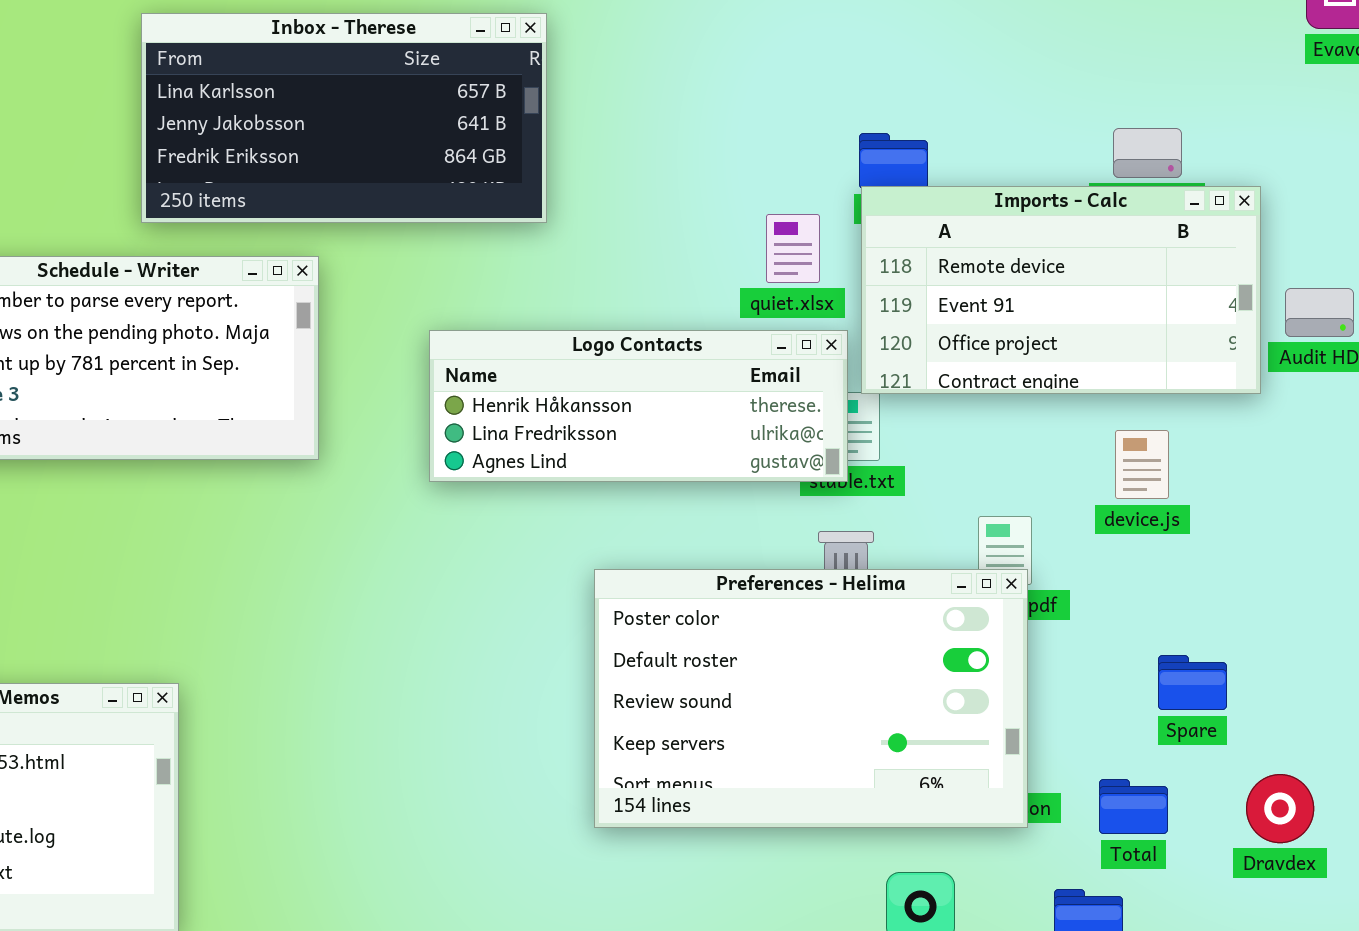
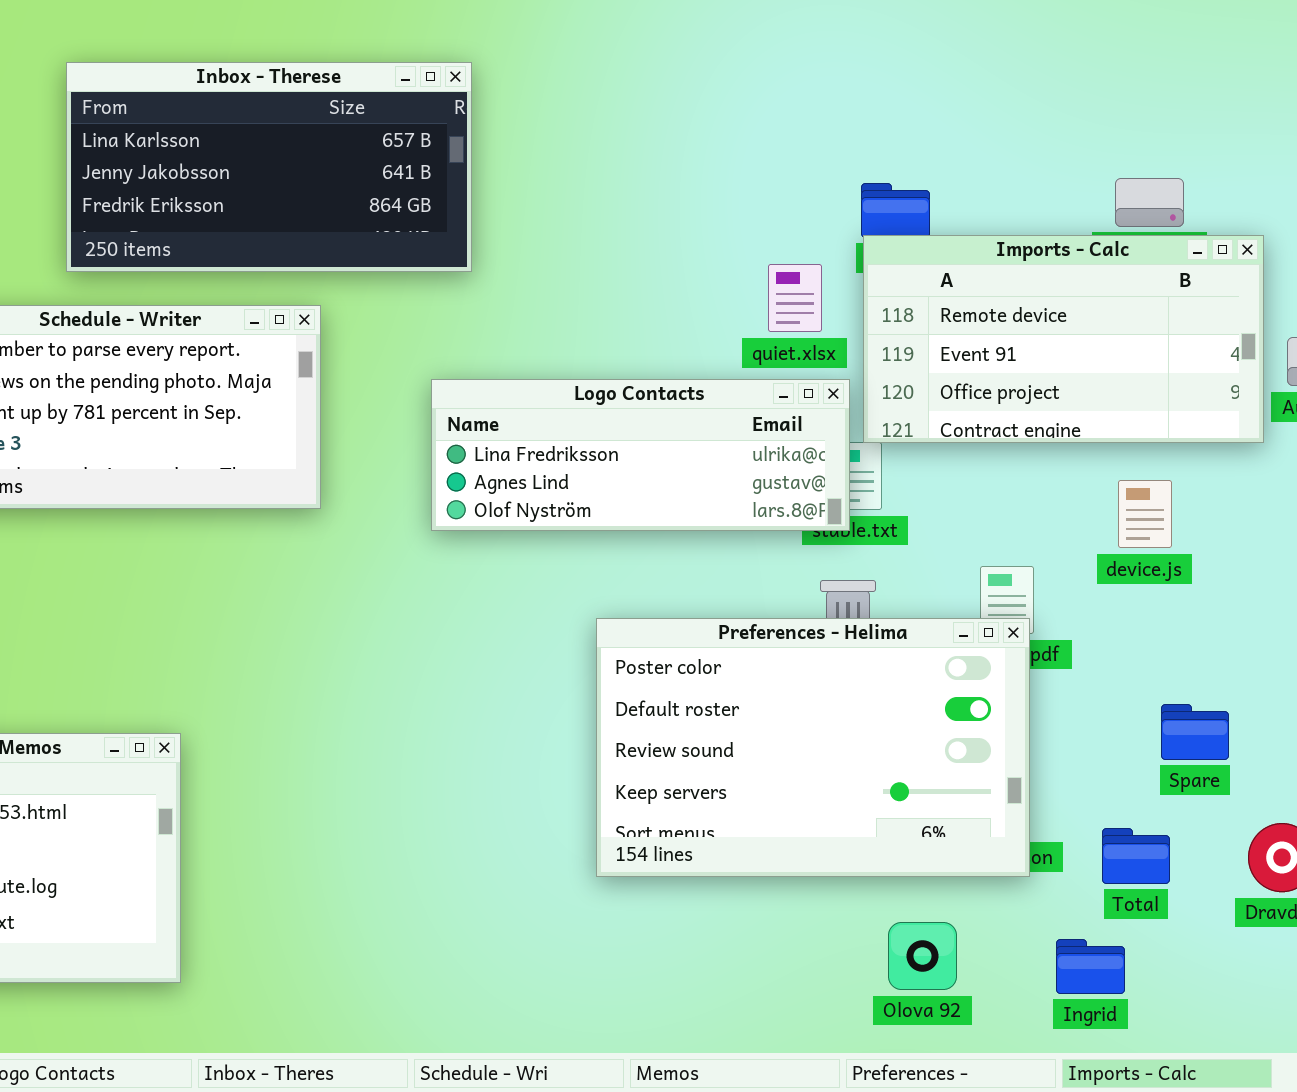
Inbox - Therese: [141,13,547,223] -> [66,62,472,272], moved
Logo Contacts: [429,330,848,482] -> [431,379,850,531], scrolled down 1 row

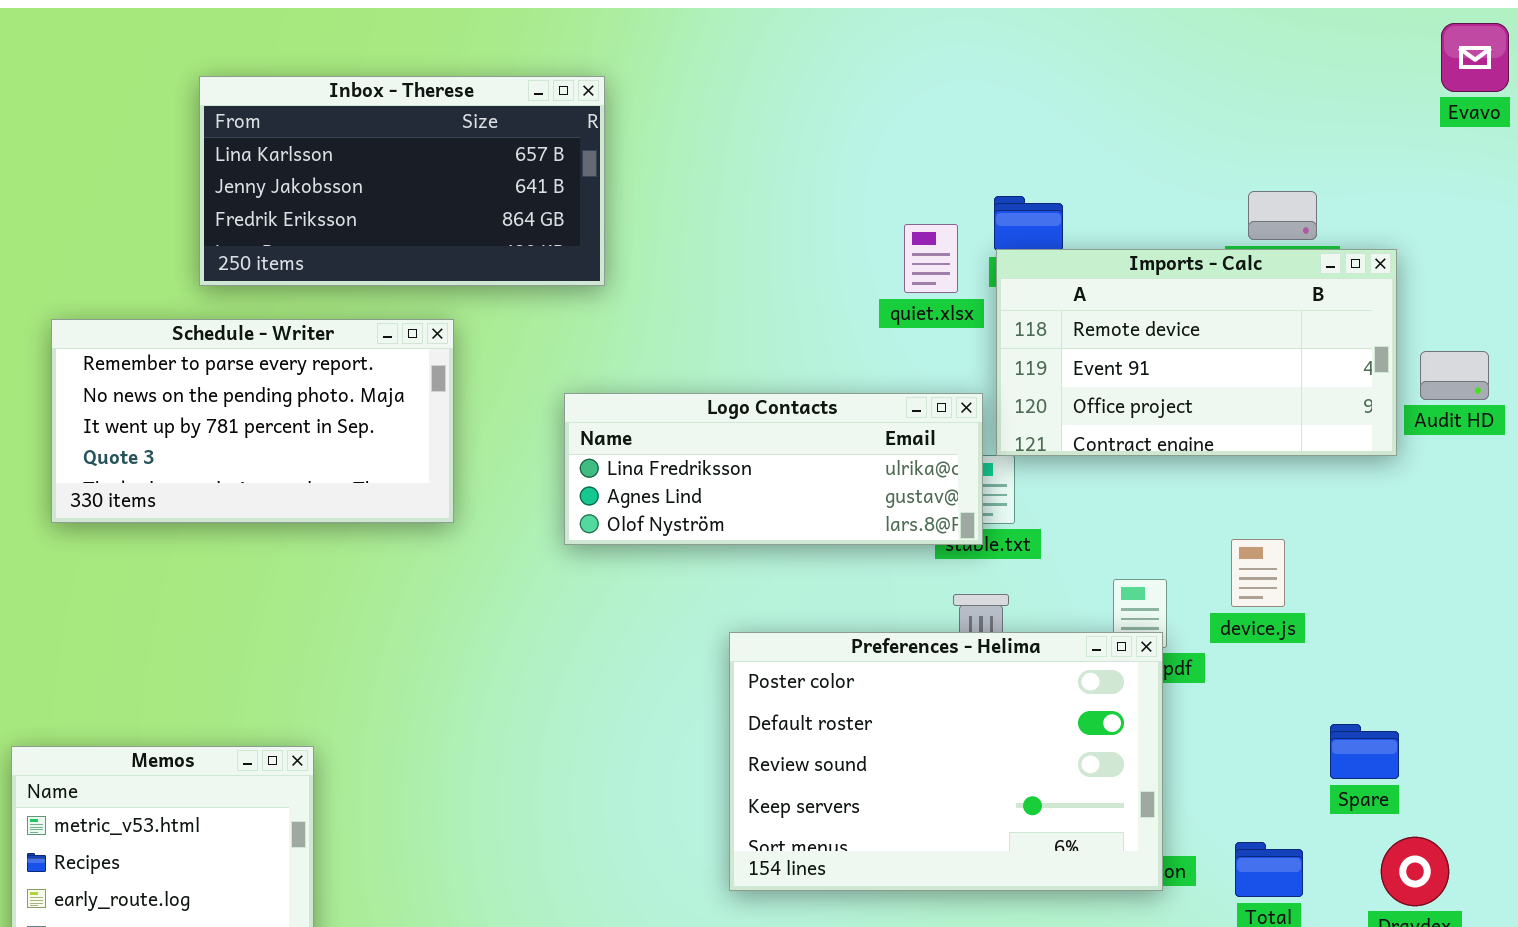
quiet.xlsx: [768,264,822,332] -> [904,224,958,293], moved
device.js: [1118,480,1172,548] -> [1231,539,1285,607], moved
Spare: [1161,704,1229,760] -> [1330,724,1399,779], moved

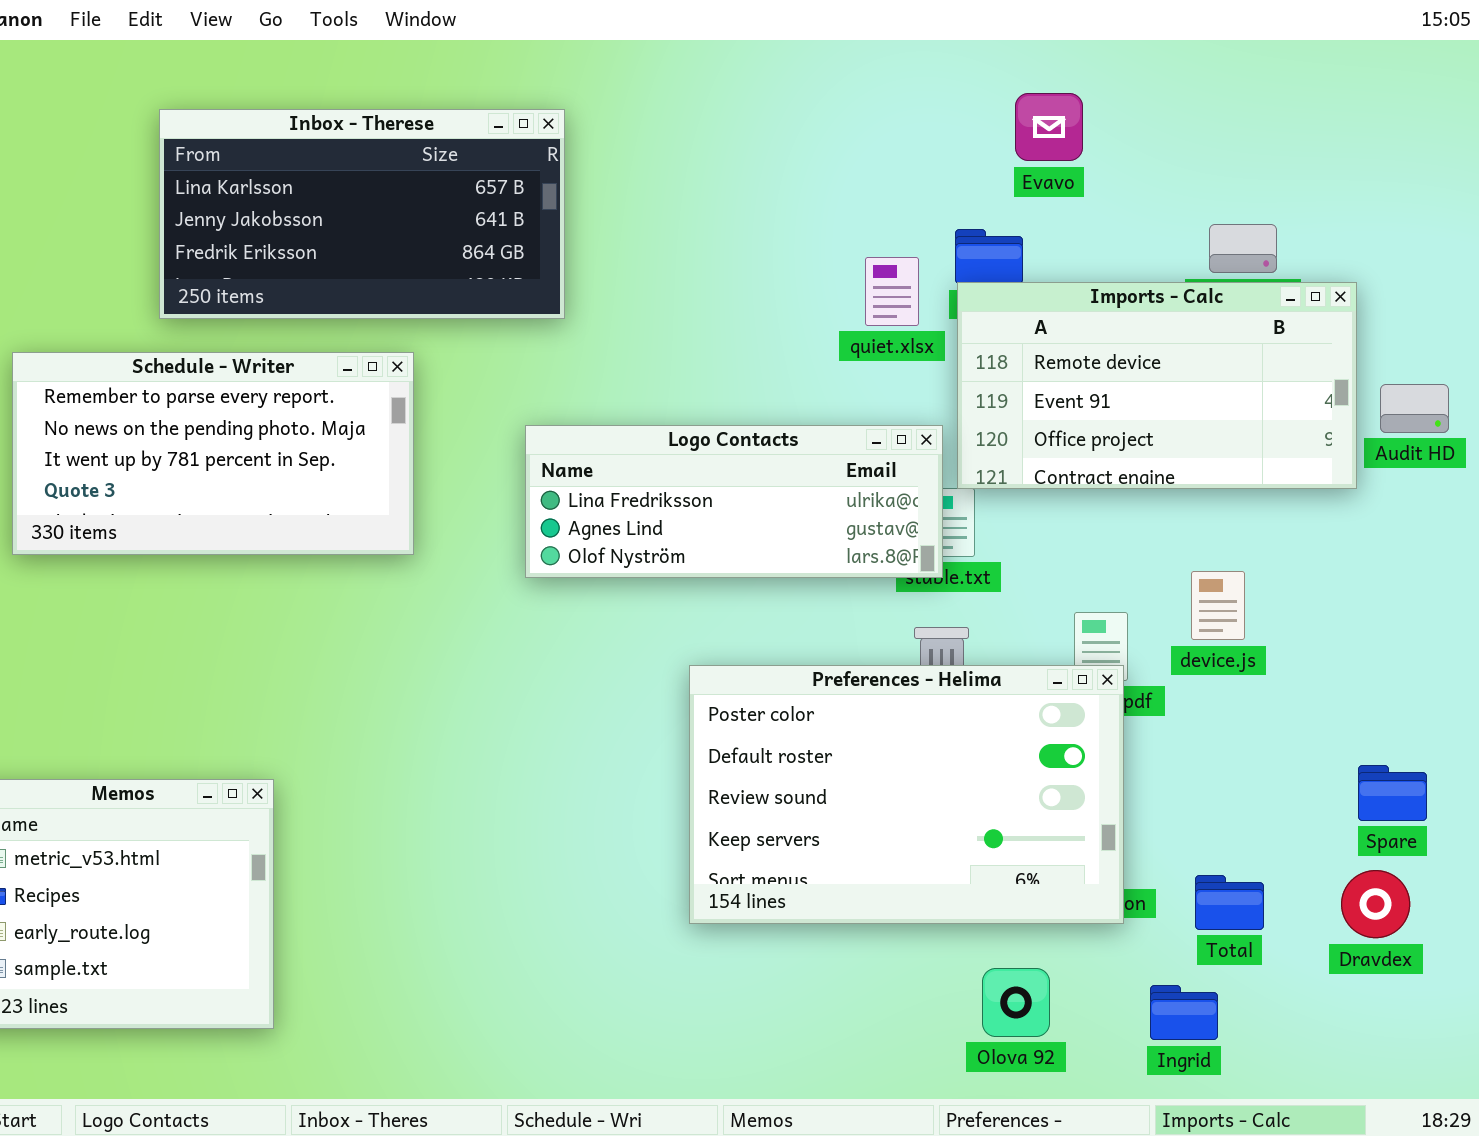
Evavo: [1441,23,1509,92] -> [1015,93,1083,161], moved
Spare: [1330,724,1399,779] -> [1358,765,1427,821], moved

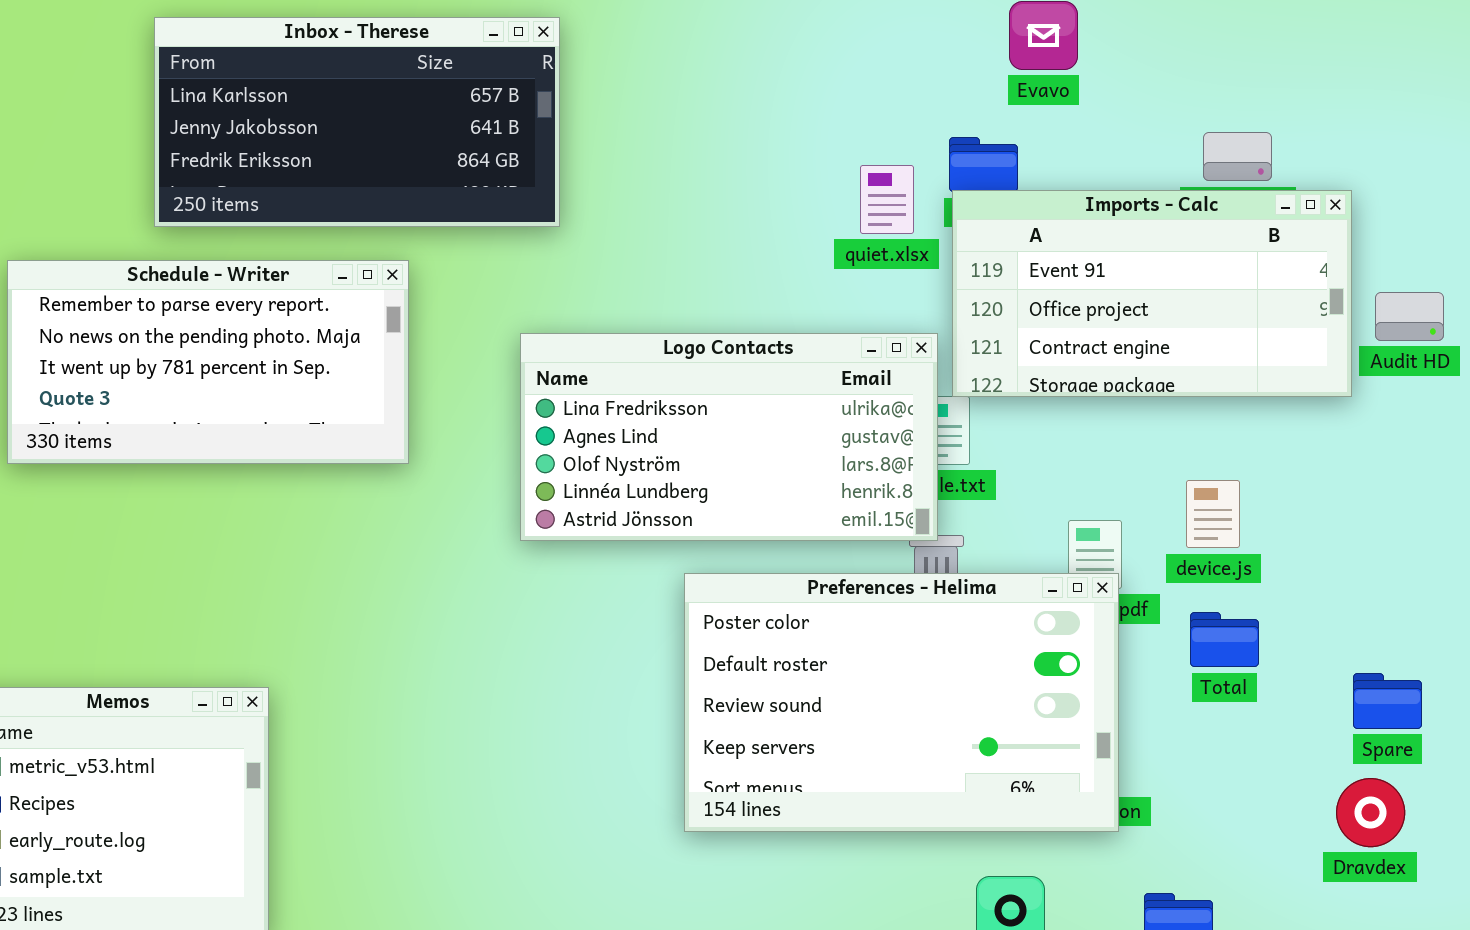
Imports - Calc: [957,282,1357,489] -> [952,190,1352,397], scrolled down 1 row
Logo Contacts: [525,425,943,578] -> [520,333,938,541], resized
Total: [1195,875,1264,930] -> [1190,612,1259,667], moved

